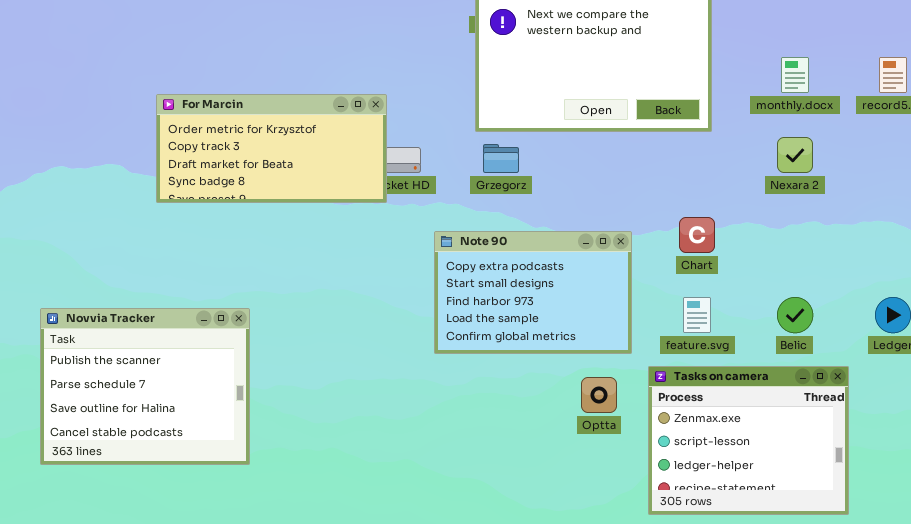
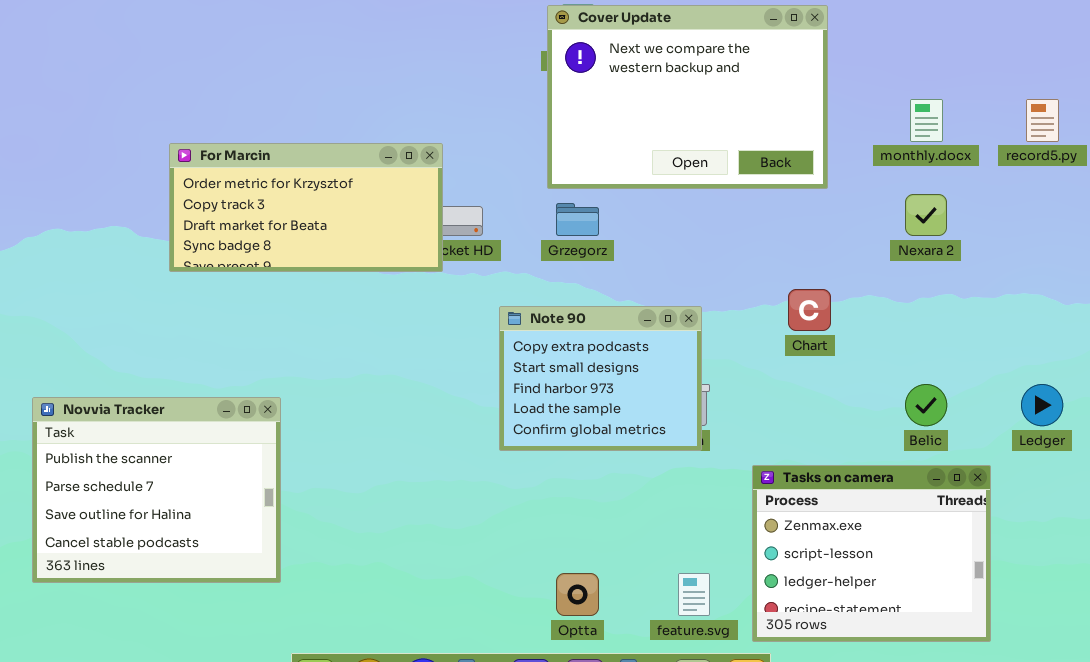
Note 90: [434,231,632,354] -> [499,306,702,451], resized
feature.svg: [683,297,711,333] -> [678,573,710,616], moved
Optta: [581,377,617,413] -> [556,573,599,616], moved

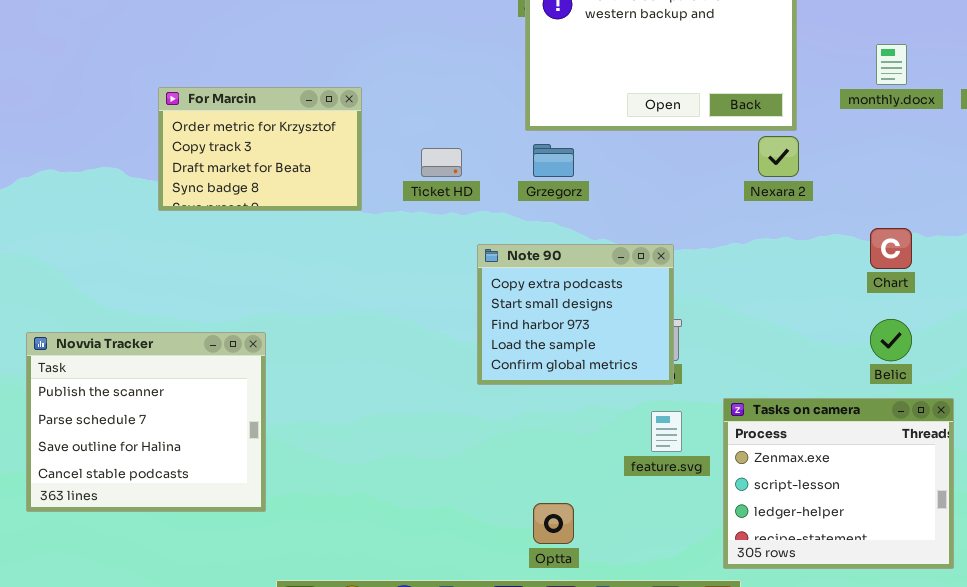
For Marcin: [169,143,443,272] -> [158,87,362,211], resized
Nexara 2: [905,194,947,236] -> [758,136,799,177], moved
Chart: [788,289,831,331] -> [870,228,912,269], moved
feature.svg: [678,573,710,616] -> [651,411,682,452], moved

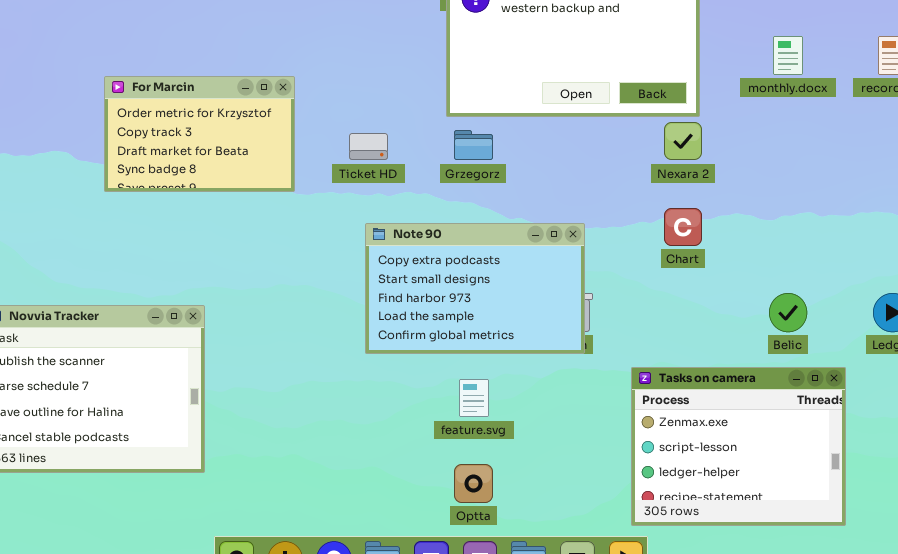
Chart: [870,228,912,269] -> [664,208,702,246], moved
Note 90: [477,244,674,385] -> [365,223,585,354], resized
feature.svg: [651,411,682,452] -> [459,379,489,417], moved

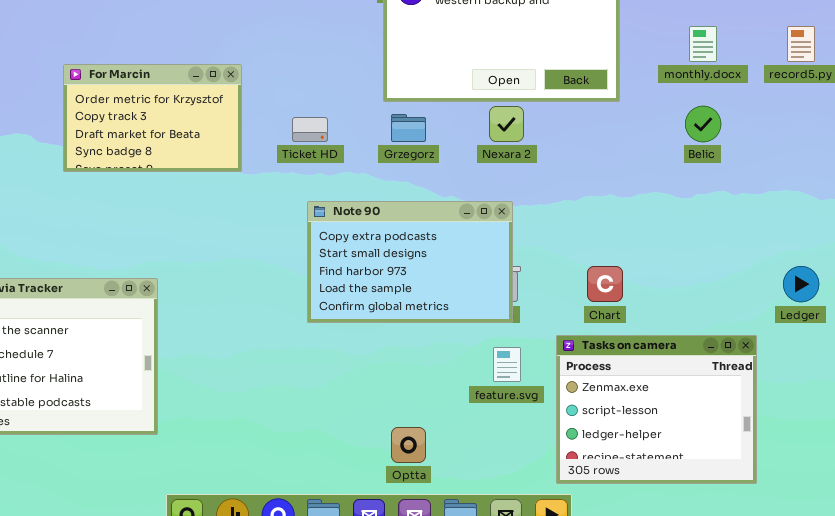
Nexara 2: [664,122,702,160] -> [489,106,524,142], moved
Chart: [664,208,702,246] -> [587,266,623,302], moved
Belic: [769,293,807,332] -> [685,106,721,142], moved
feature.svg: [459,379,489,417] -> [493,347,521,382], moved

